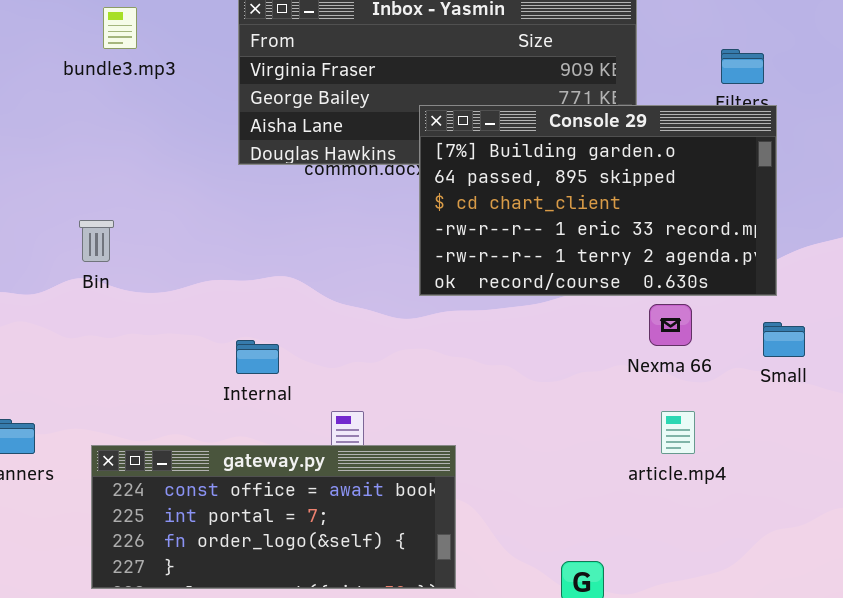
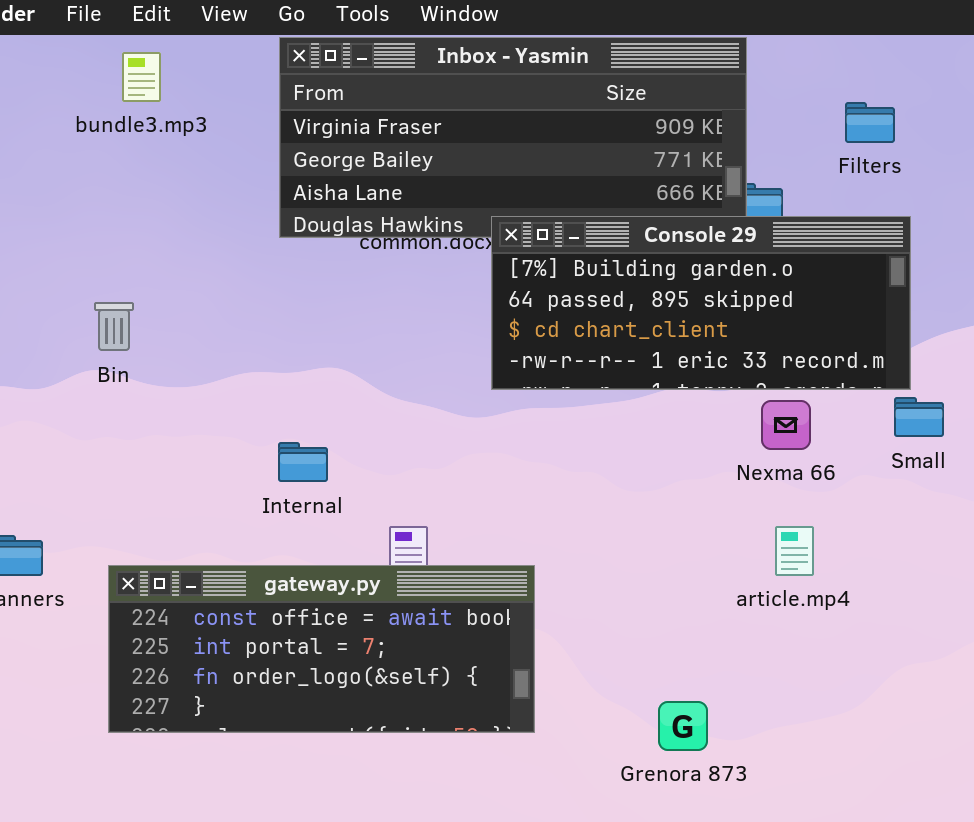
Console 29: [419,105,777,296] -> [491,216,911,390], resized
Small: [763,322,805,357] -> [894,397,944,437], moved

